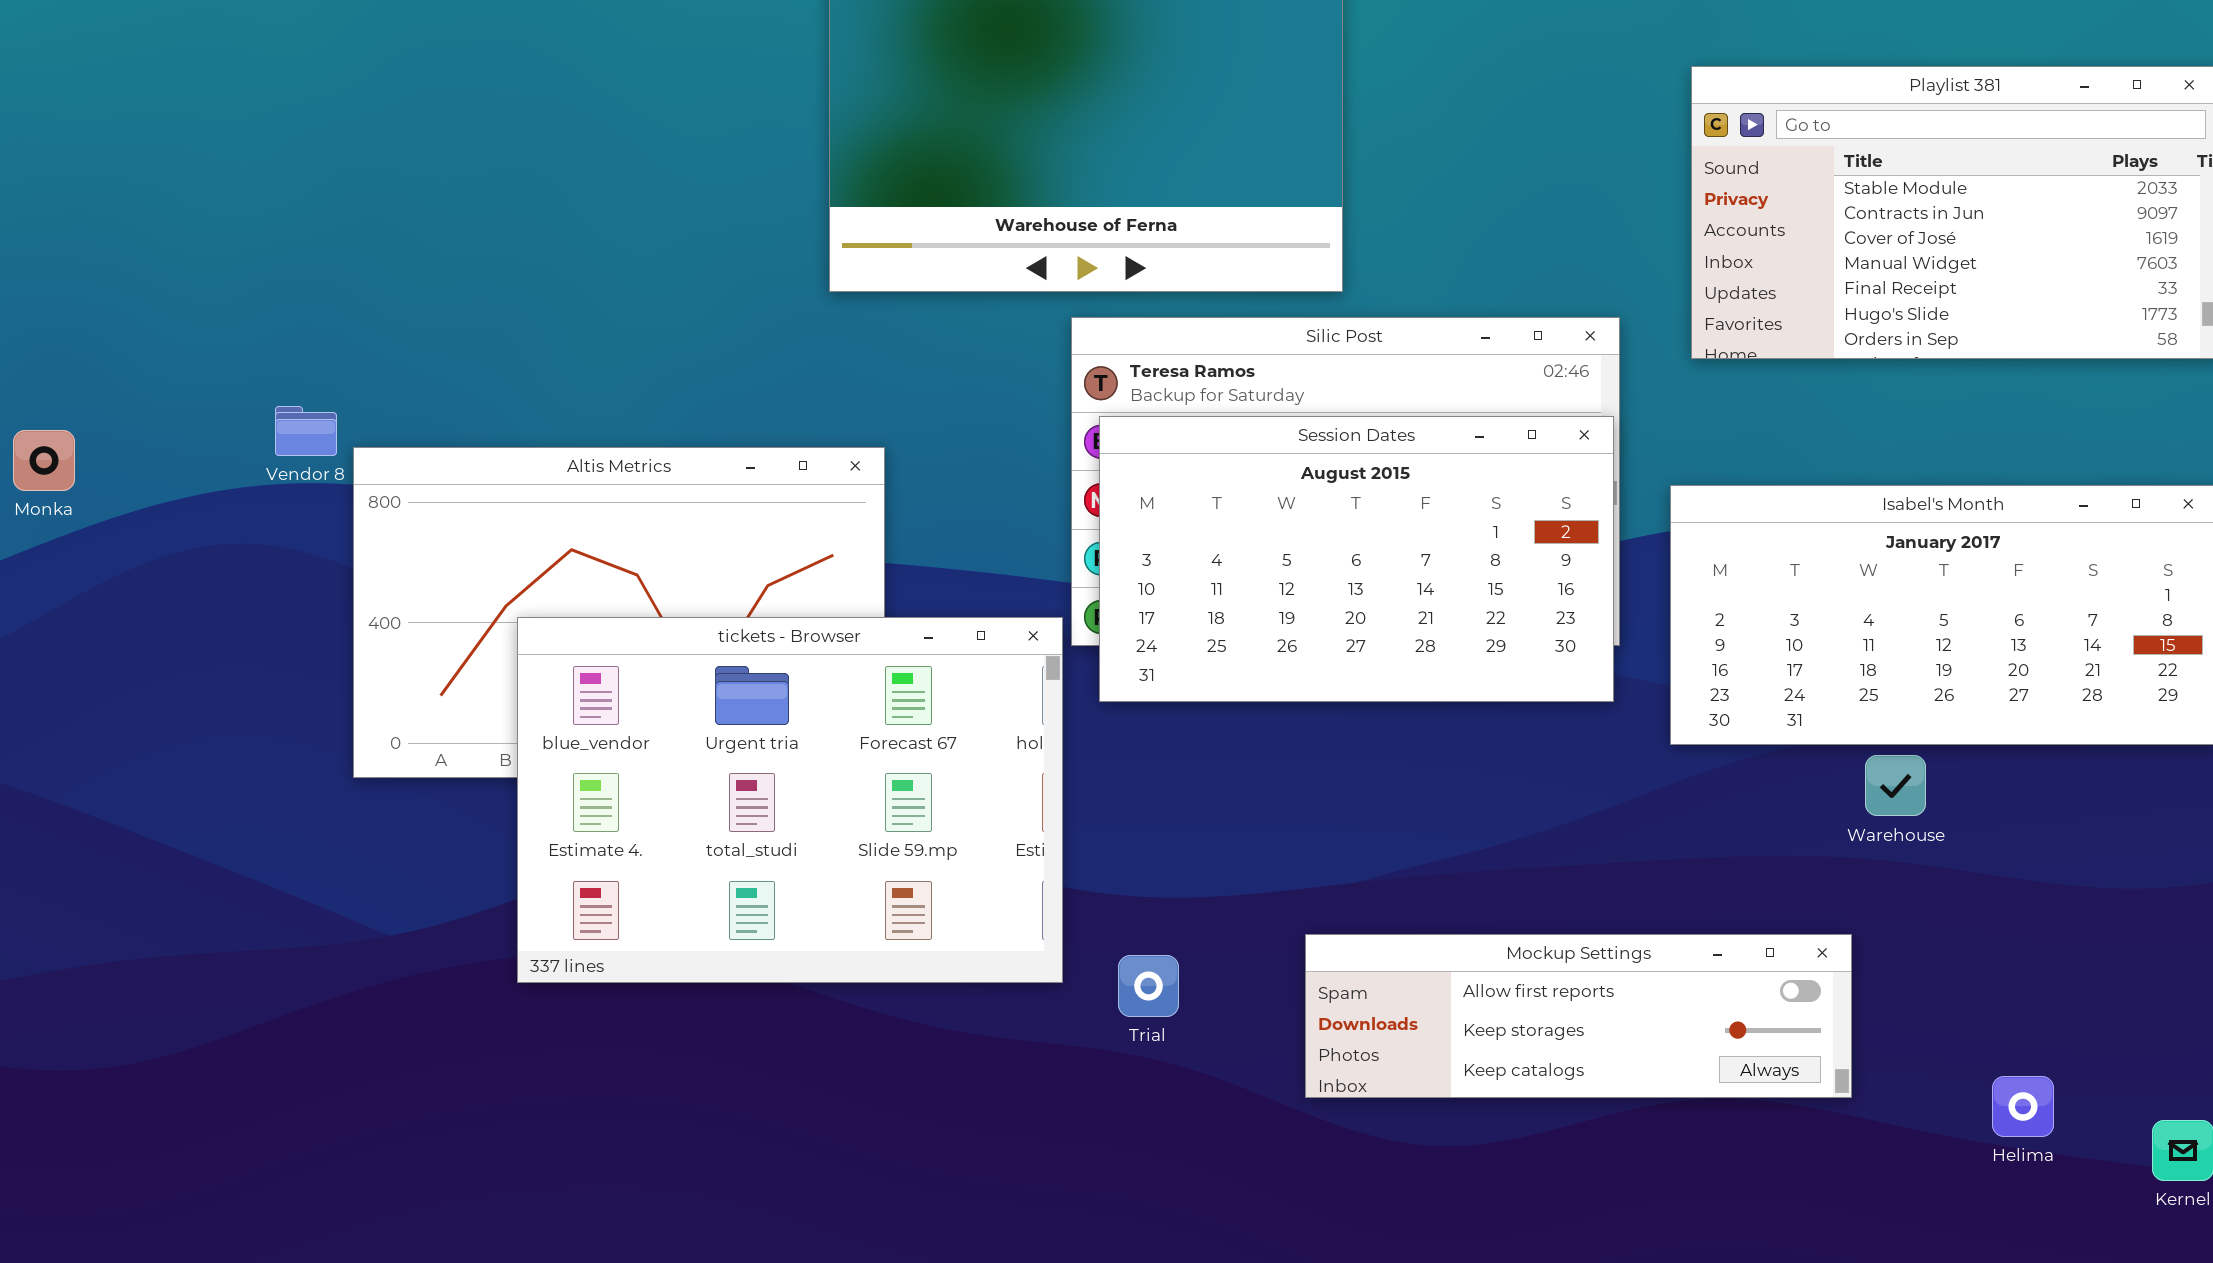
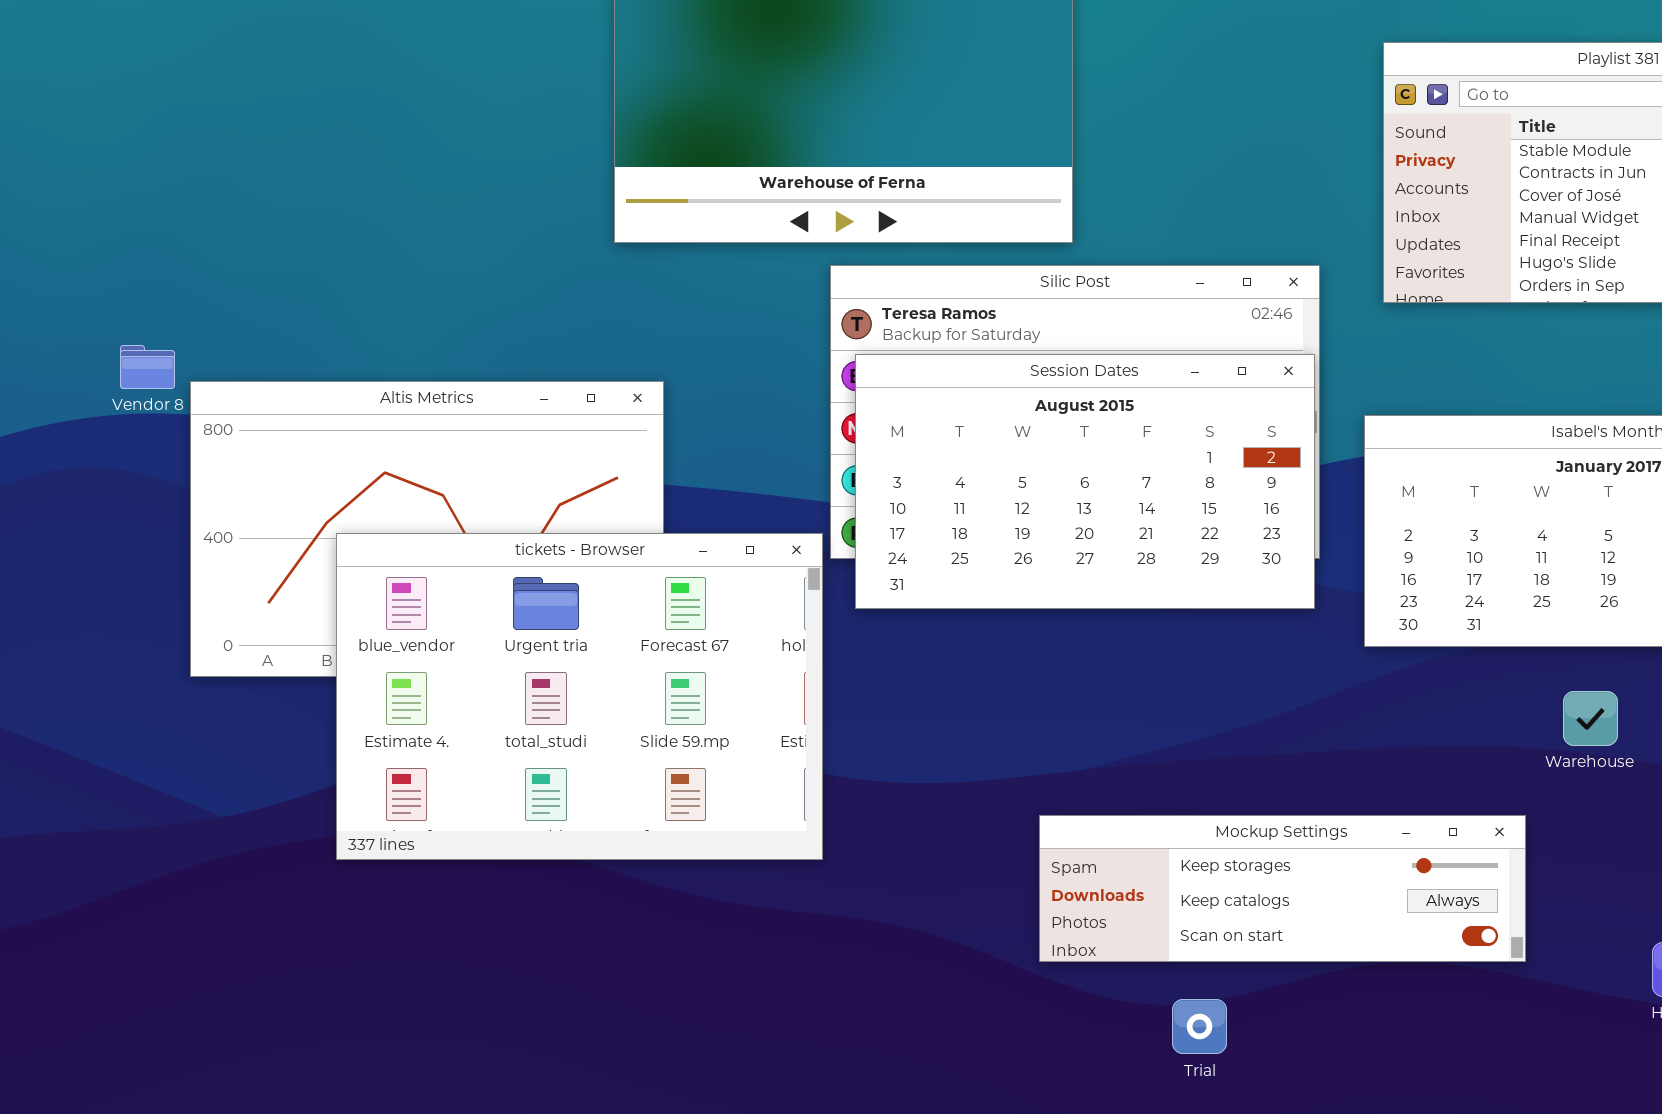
Warehouse: [1865,755,1926,816] -> [1563,691,1618,746], moved
Mockup Settings: [1305,934,1852,1098] -> [1039,815,1526,962], scrolled down 1 row
Trial: [1118,955,1179,1017] -> [1172,999,1227,1054], moved

